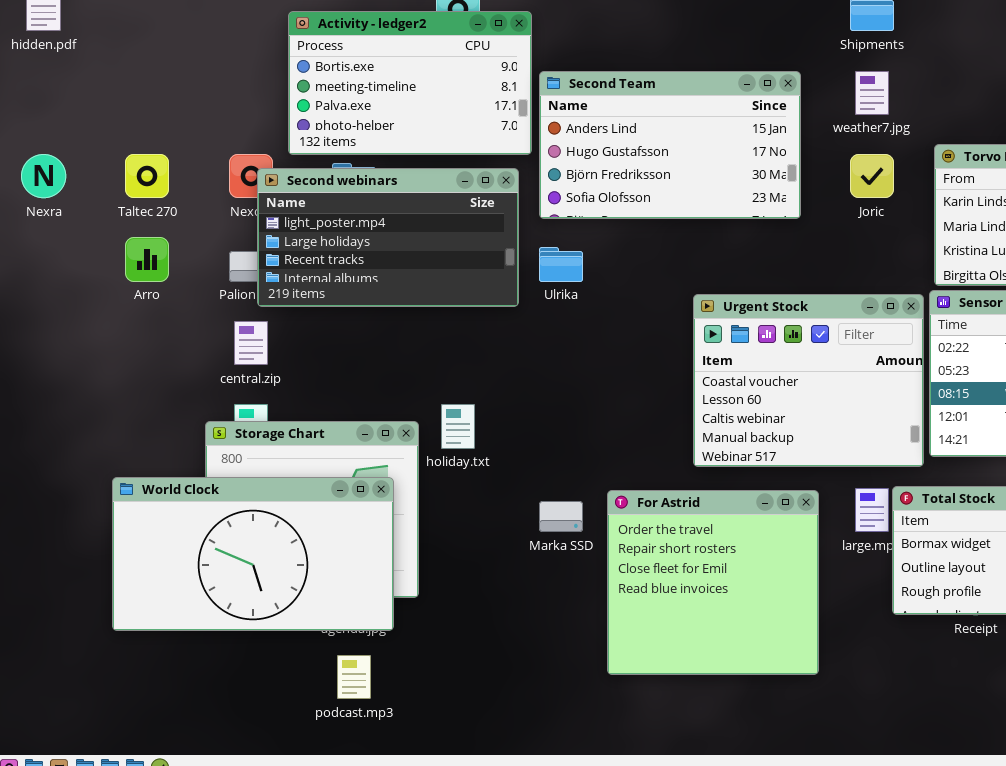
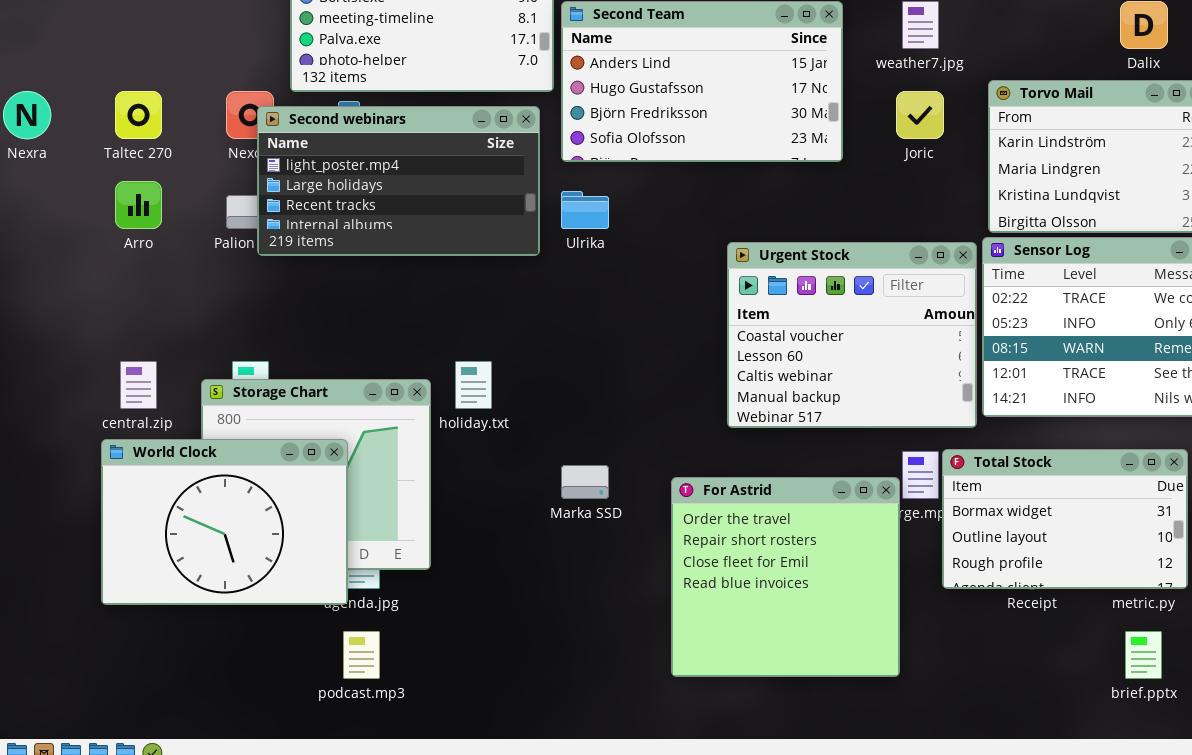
central.zip: [234,321,268,365] -> [120,361,157,409], moved
World Clock: [112,477,394,631] -> [101,439,348,605], resized
For Astrid: [607,490,819,675] -> [671,477,900,677], moved

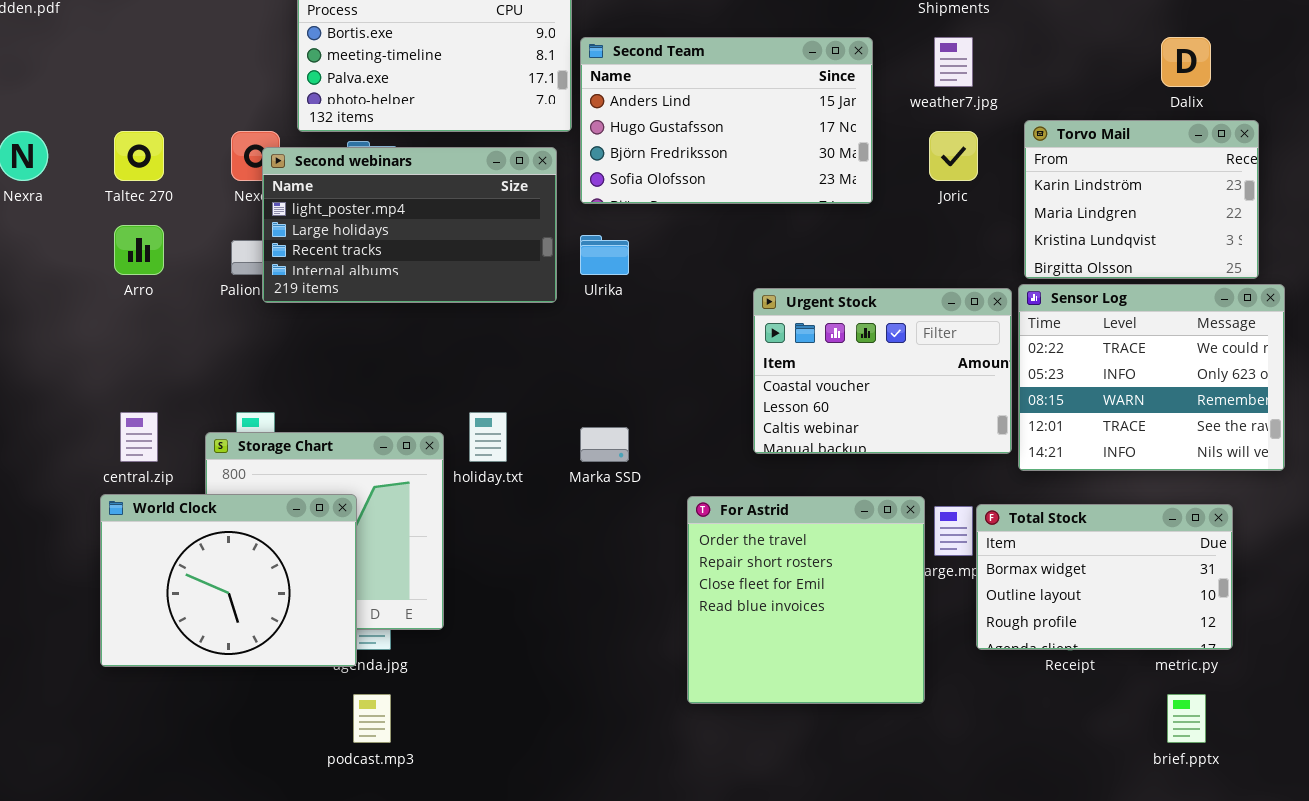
Urgent Stock: [727,242,977,428] -> [753,288,1012,454], resized
Marka SSD: [561,465,609,499] -> [580,427,629,462], moved
For Astrid: [671,477,900,677] -> [687,496,925,704], moved

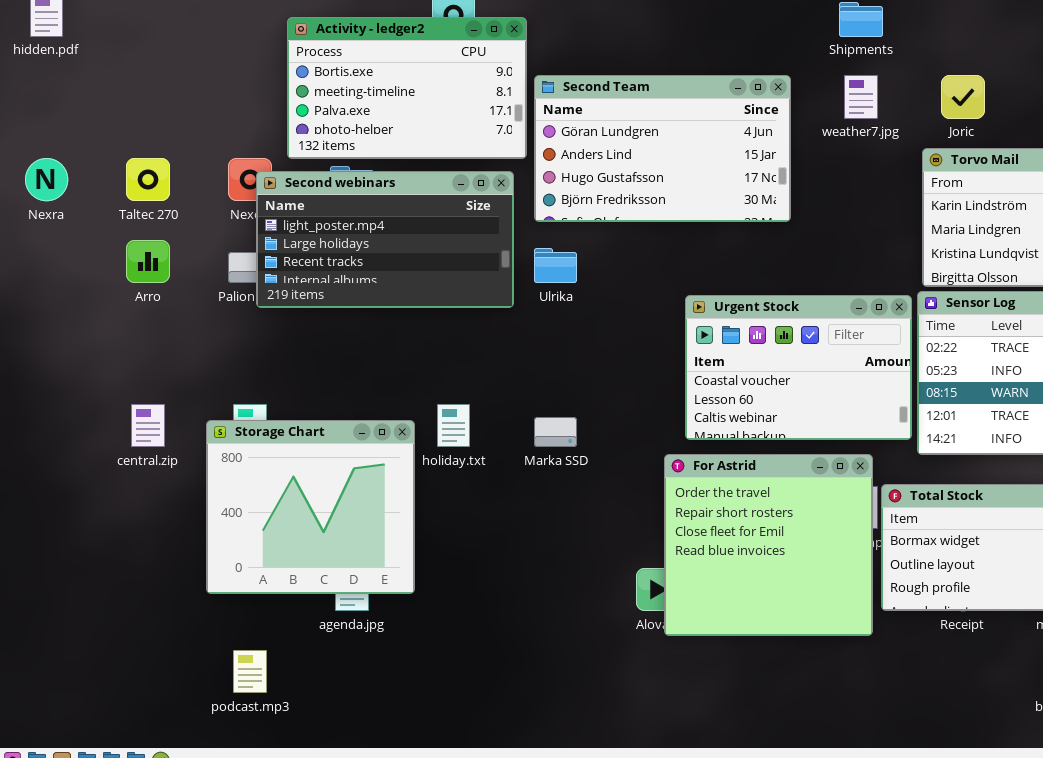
Second Team: [580,37,873,204] -> [534,75,791,222], scrolled up 1 row
Joric: [929,131,978,181] -> [941,75,985,119], moved
World Clock: [100,494,357,667] -> none, closed
For Astrid: [687,496,925,704] -> [664,454,873,636], moved
podcast.mp3: [353,694,391,743] -> [233,650,267,693], moved

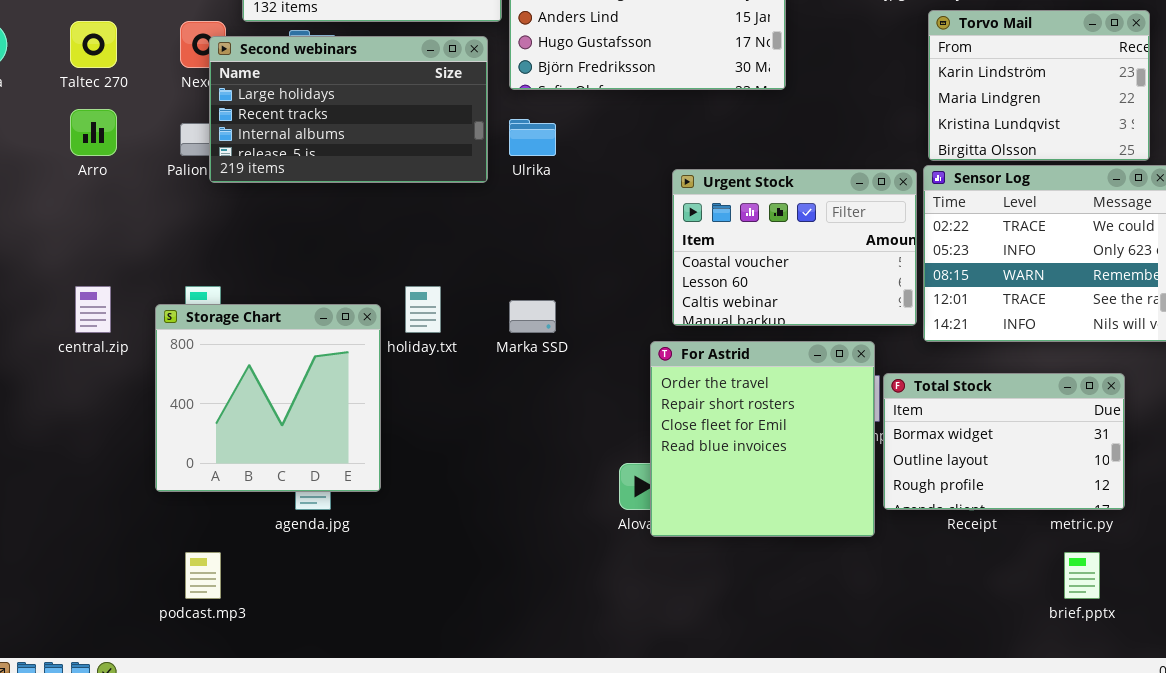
Second webinars: [256,171,514,308] -> [209,36,488,183], scrolled down 1 row

